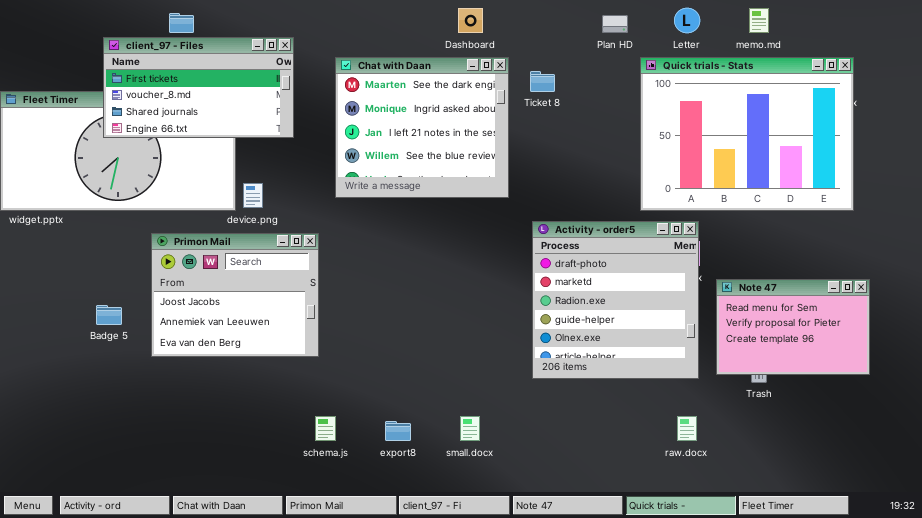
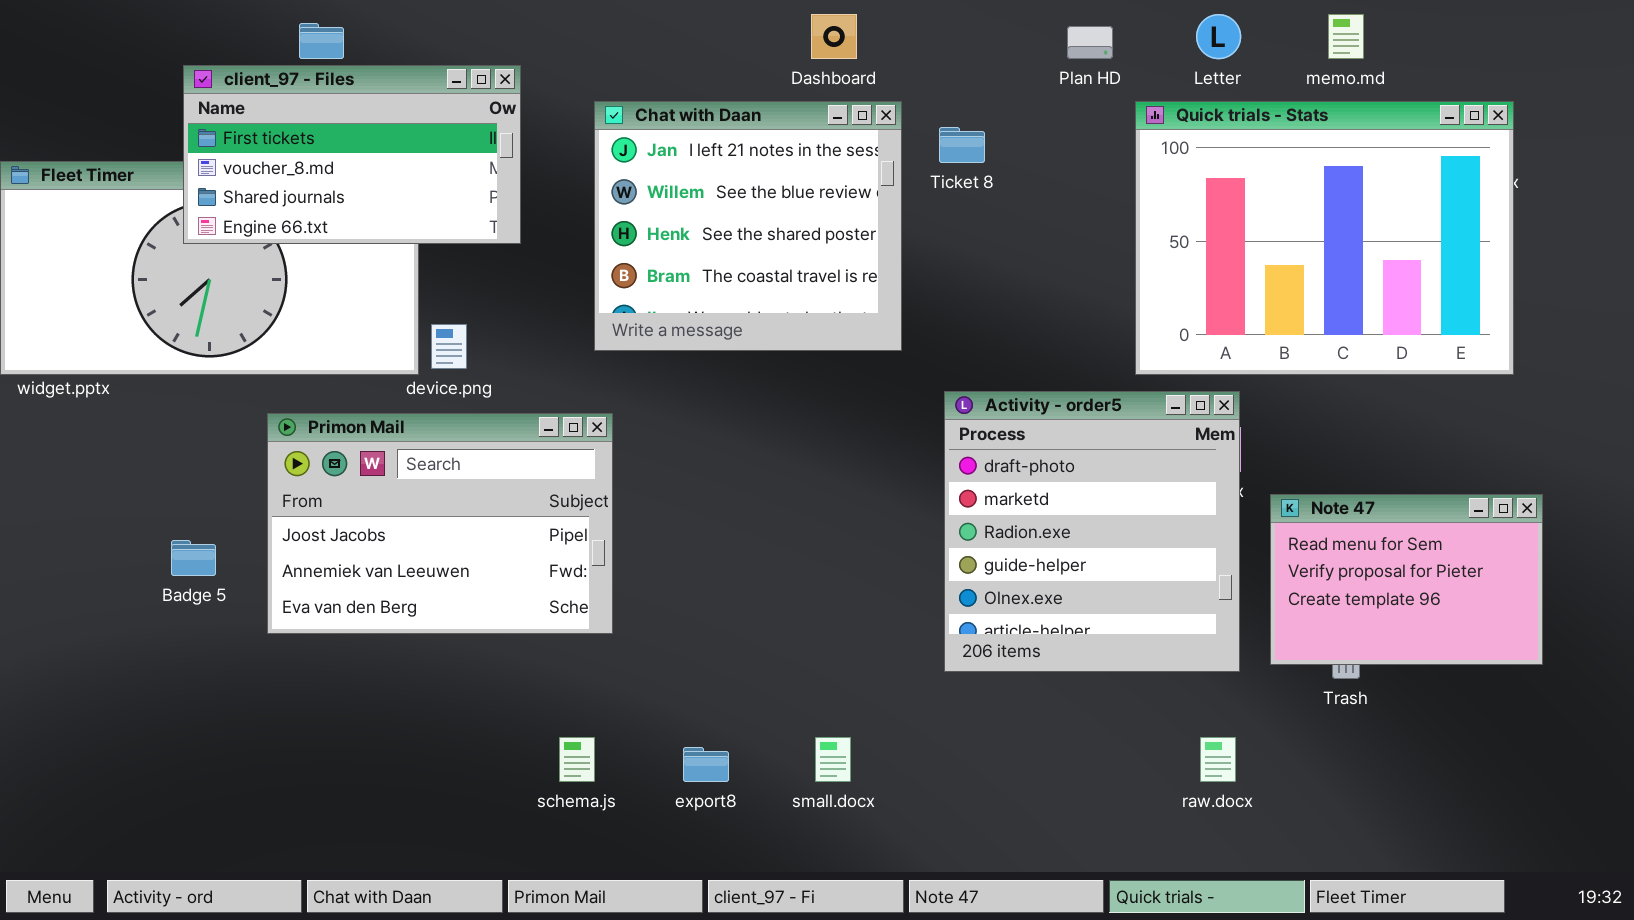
Chat with Daan: [335,57,509,198] -> [594,101,902,351], scrolled down 2 rows
Primon Mail: [151,233,319,357] -> [267,413,613,634], resized

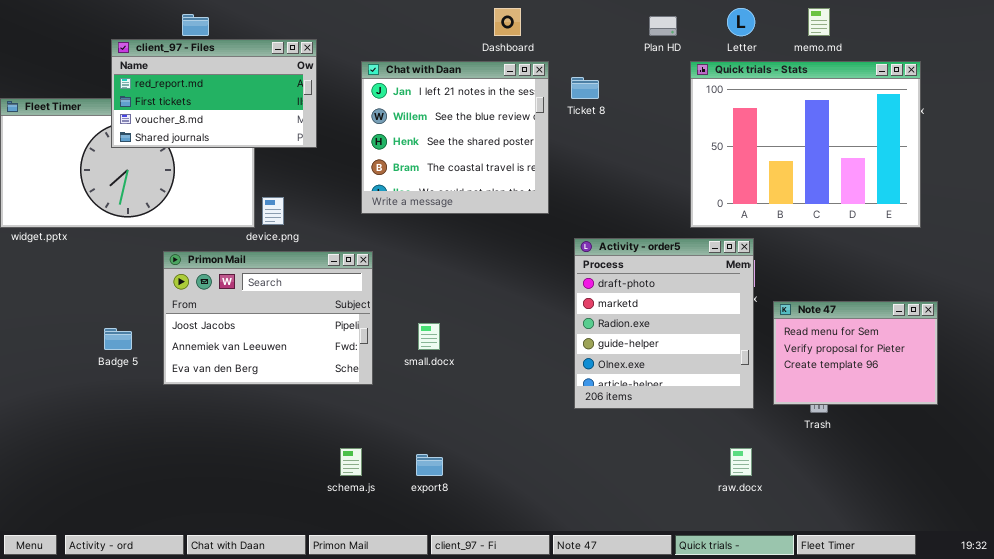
client_97 - Files: [183,65,521,244] -> [111,39,317,148], scrolled up 1 row
small.docx: [815,737,851,782] -> [418,323,440,350], moved

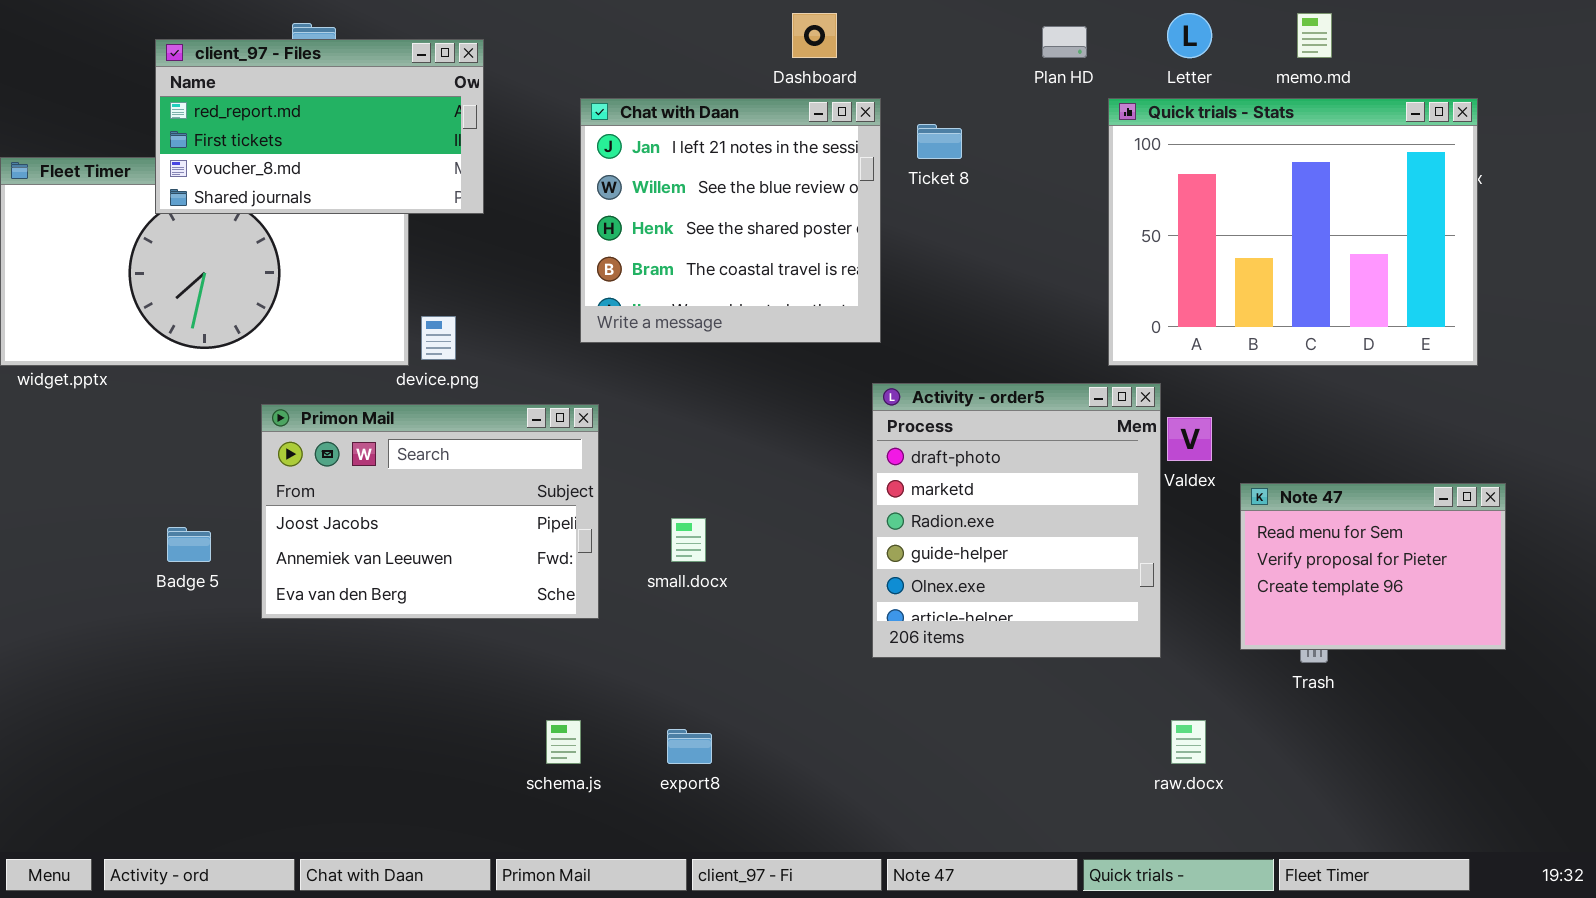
client_97 - Files: [111,39,317,148] -> [155,39,484,214], moved
Activity - order5: [574,238,754,409] -> [872,383,1161,658], moved

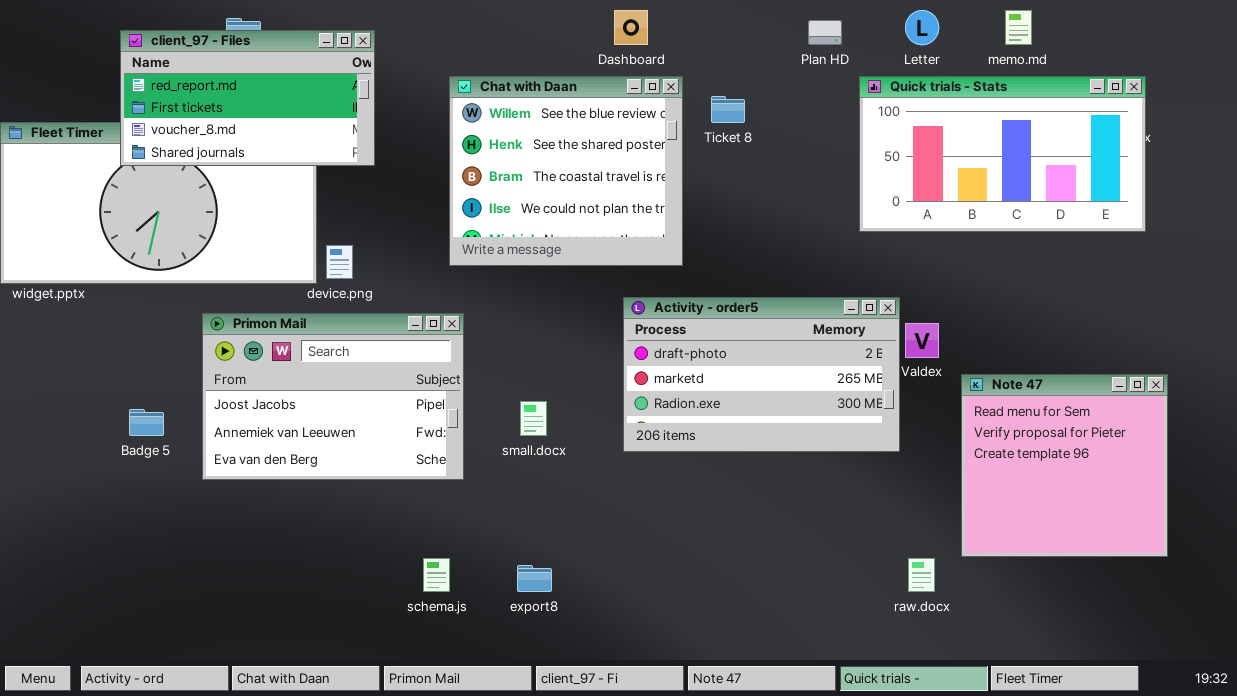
Chat with Daan: [580,98,881,343] -> [449,76,683,266], scrolled down 1 row
Quick trials - Stats: [1108,98,1478,366] -> [859,76,1146,232], resized
Activity - order5: [872,383,1161,658] -> [623,297,900,452], resized
Note 47: [1240,483,1506,650] -> [961,374,1168,557], resized

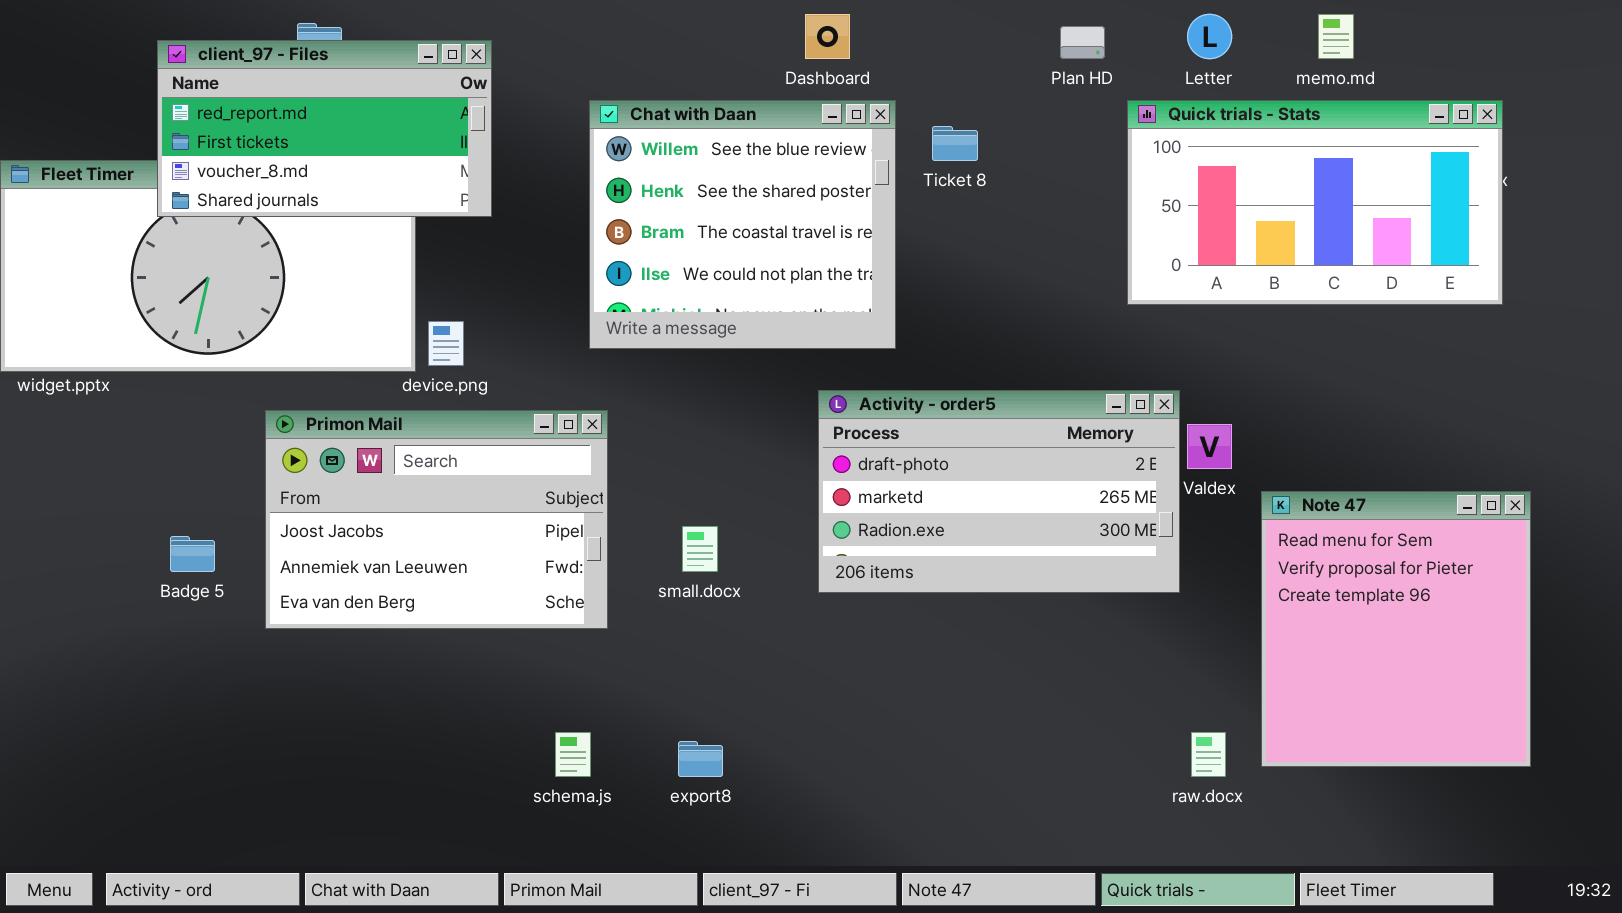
Note 47: [961,374,1168,557] -> [1261,491,1531,767], resized

